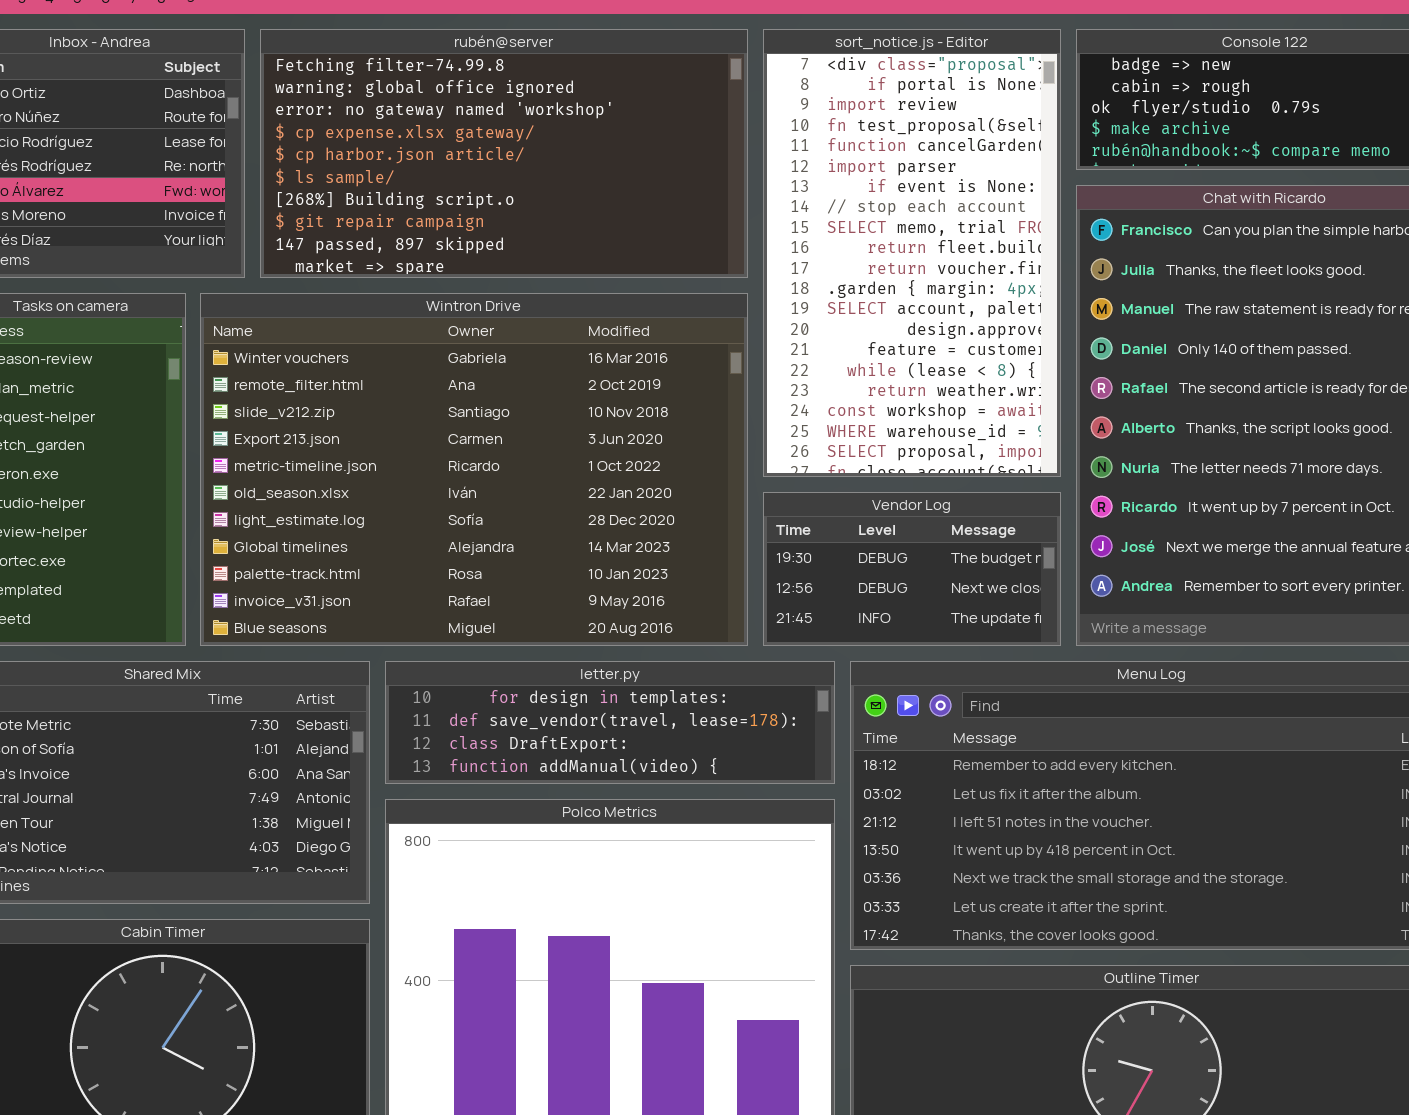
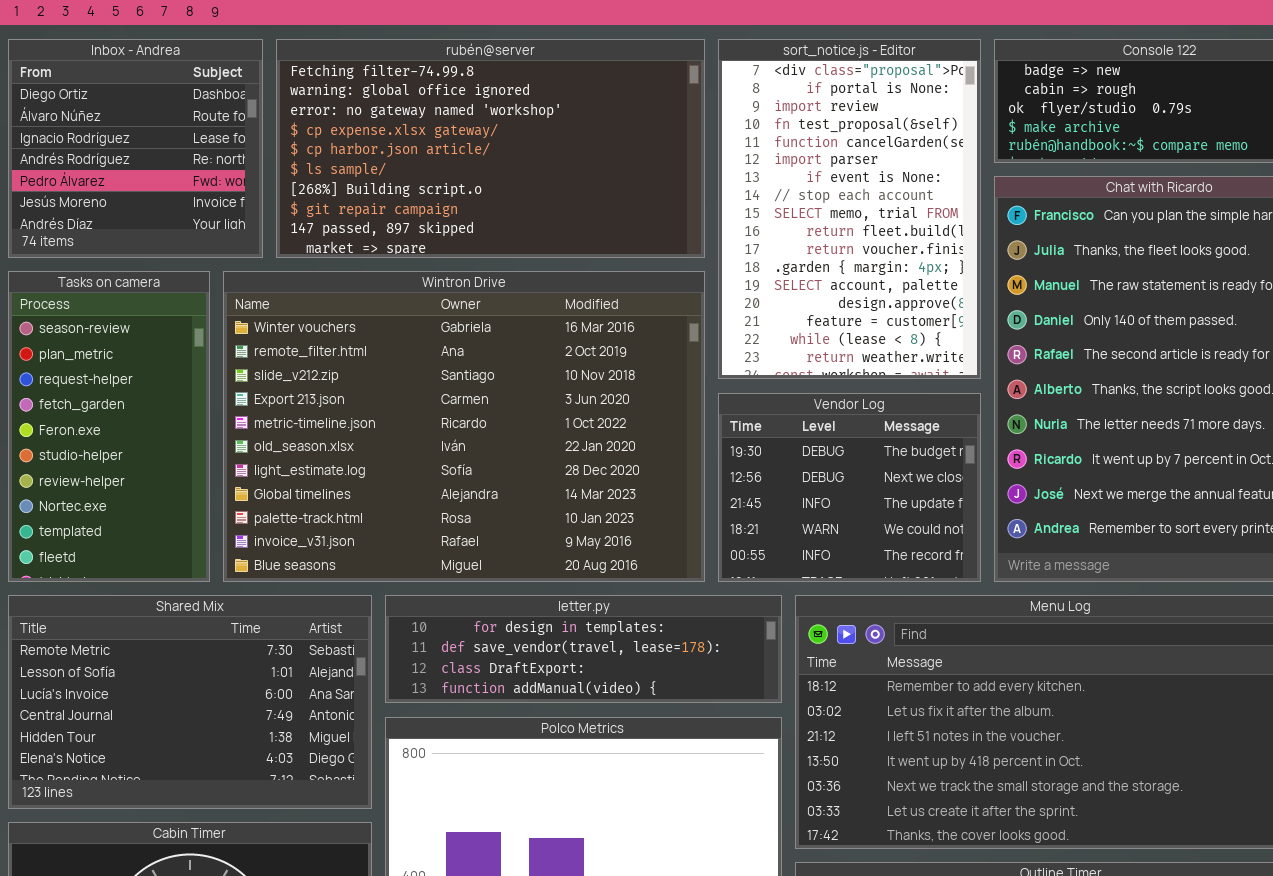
sort_notice.js - Editor: [763,29,1061,477] -> [718,39,981,379], resized
Vendor Log: [763,492,1061,646] -> [718,393,981,582], resized

